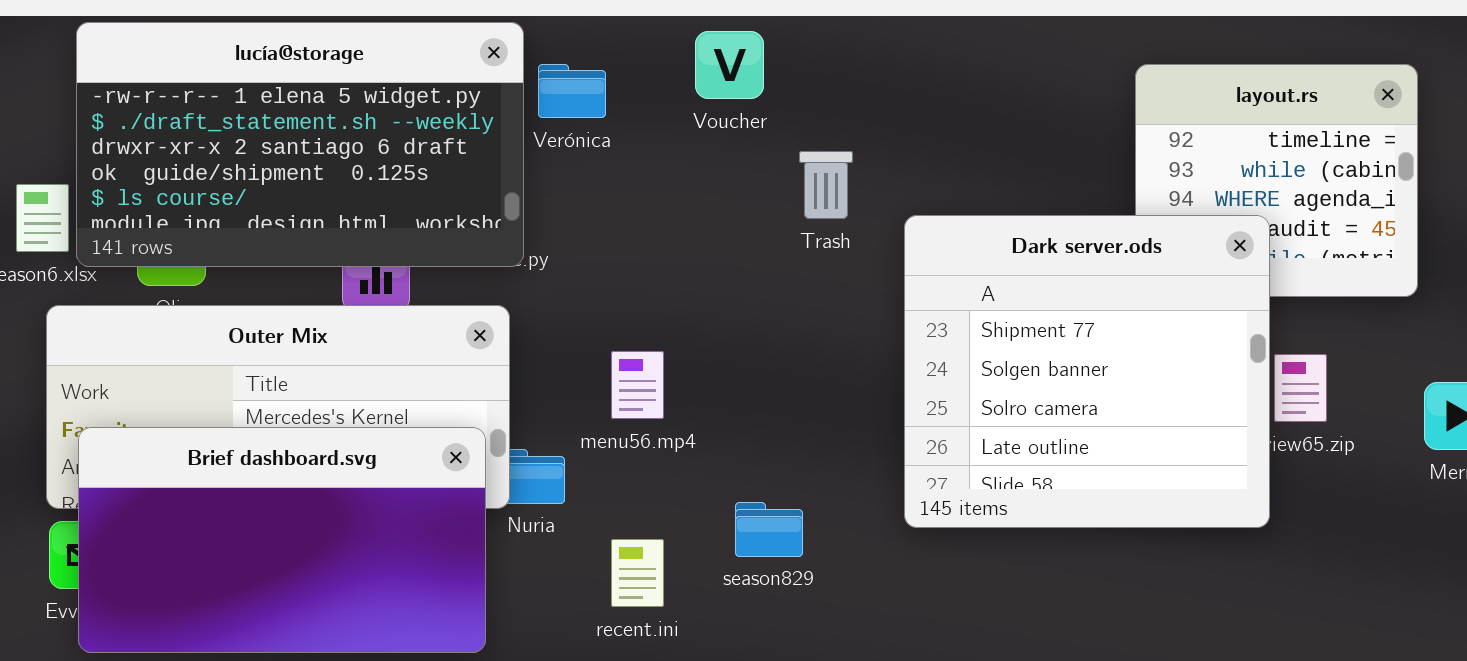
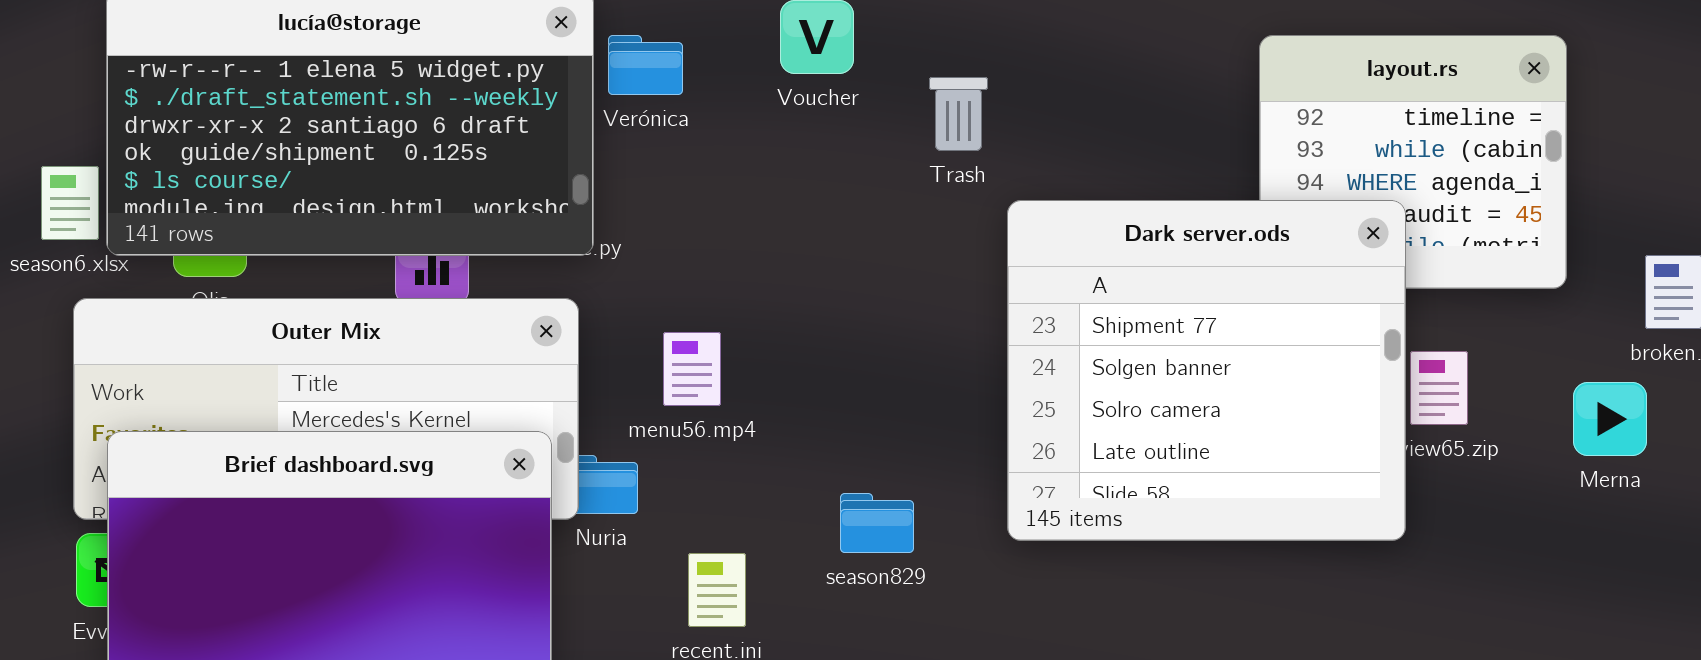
Trash: [799,151,853,219] -> [929,77,988,151], moved
menu56.mp4: [611,351,664,419] -> [663,332,721,406], moved
season829: [735,502,803,557] -> [840,493,914,553], moved

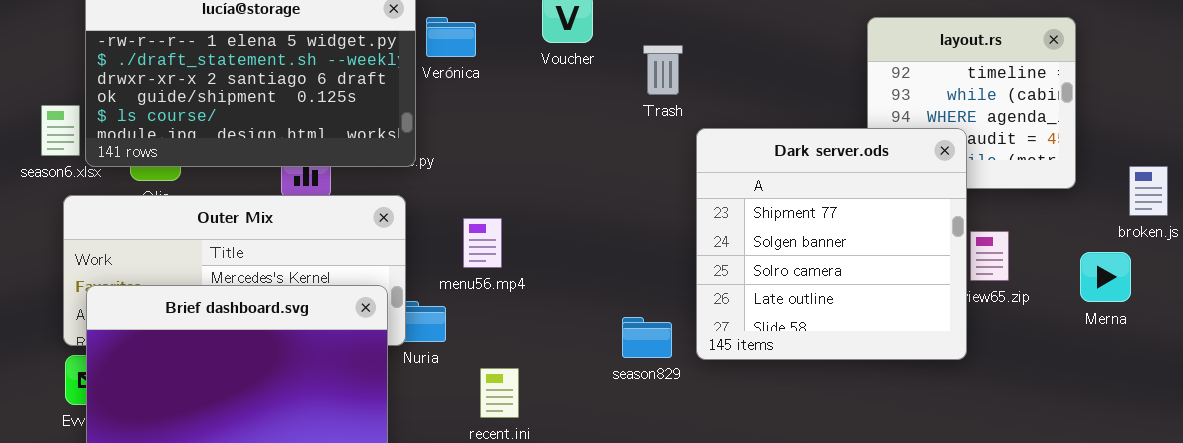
season829: [840,493,914,553] -> [622,317,672,358], moved

